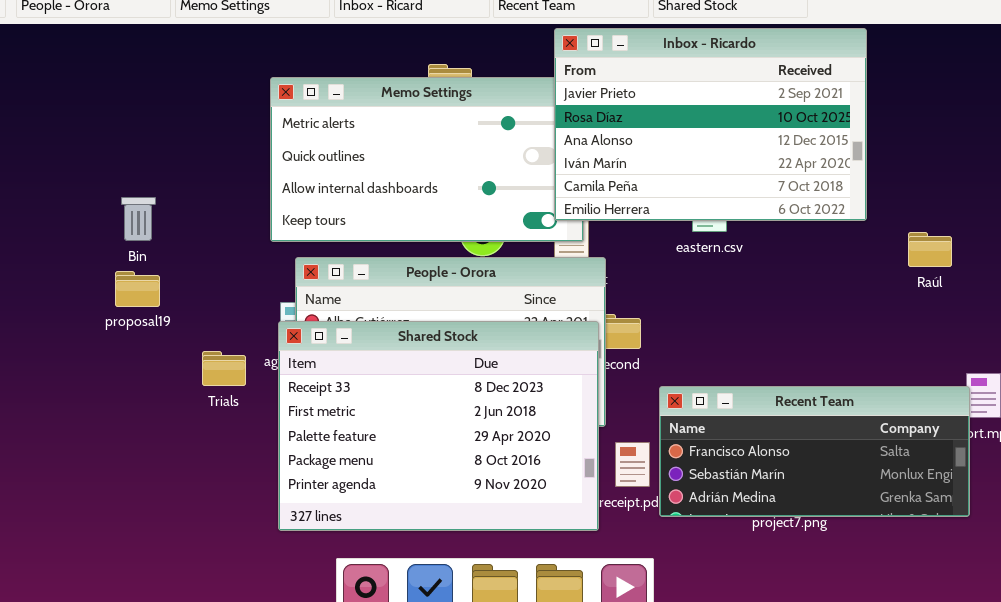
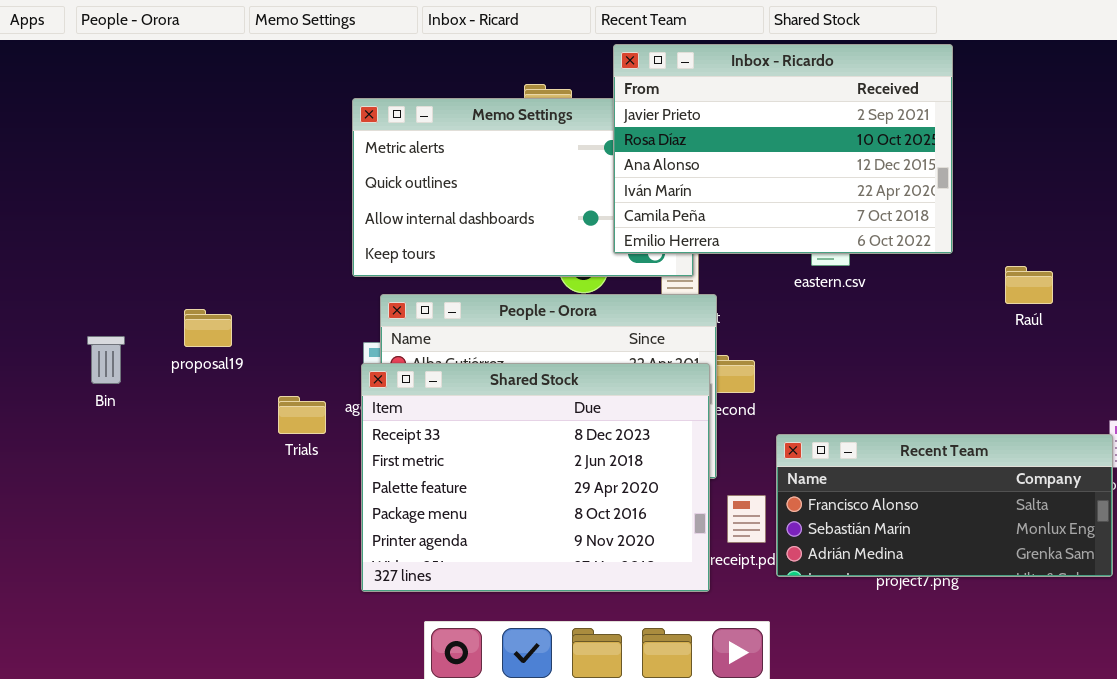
Inbox - Ricardo: [554,28,867,221] -> [613,44,953,254], moved
Bin: [121,197,156,241] -> [87,336,125,384], moved
Raúl: [908,232,952,267] -> [1005,266,1053,304], moved

